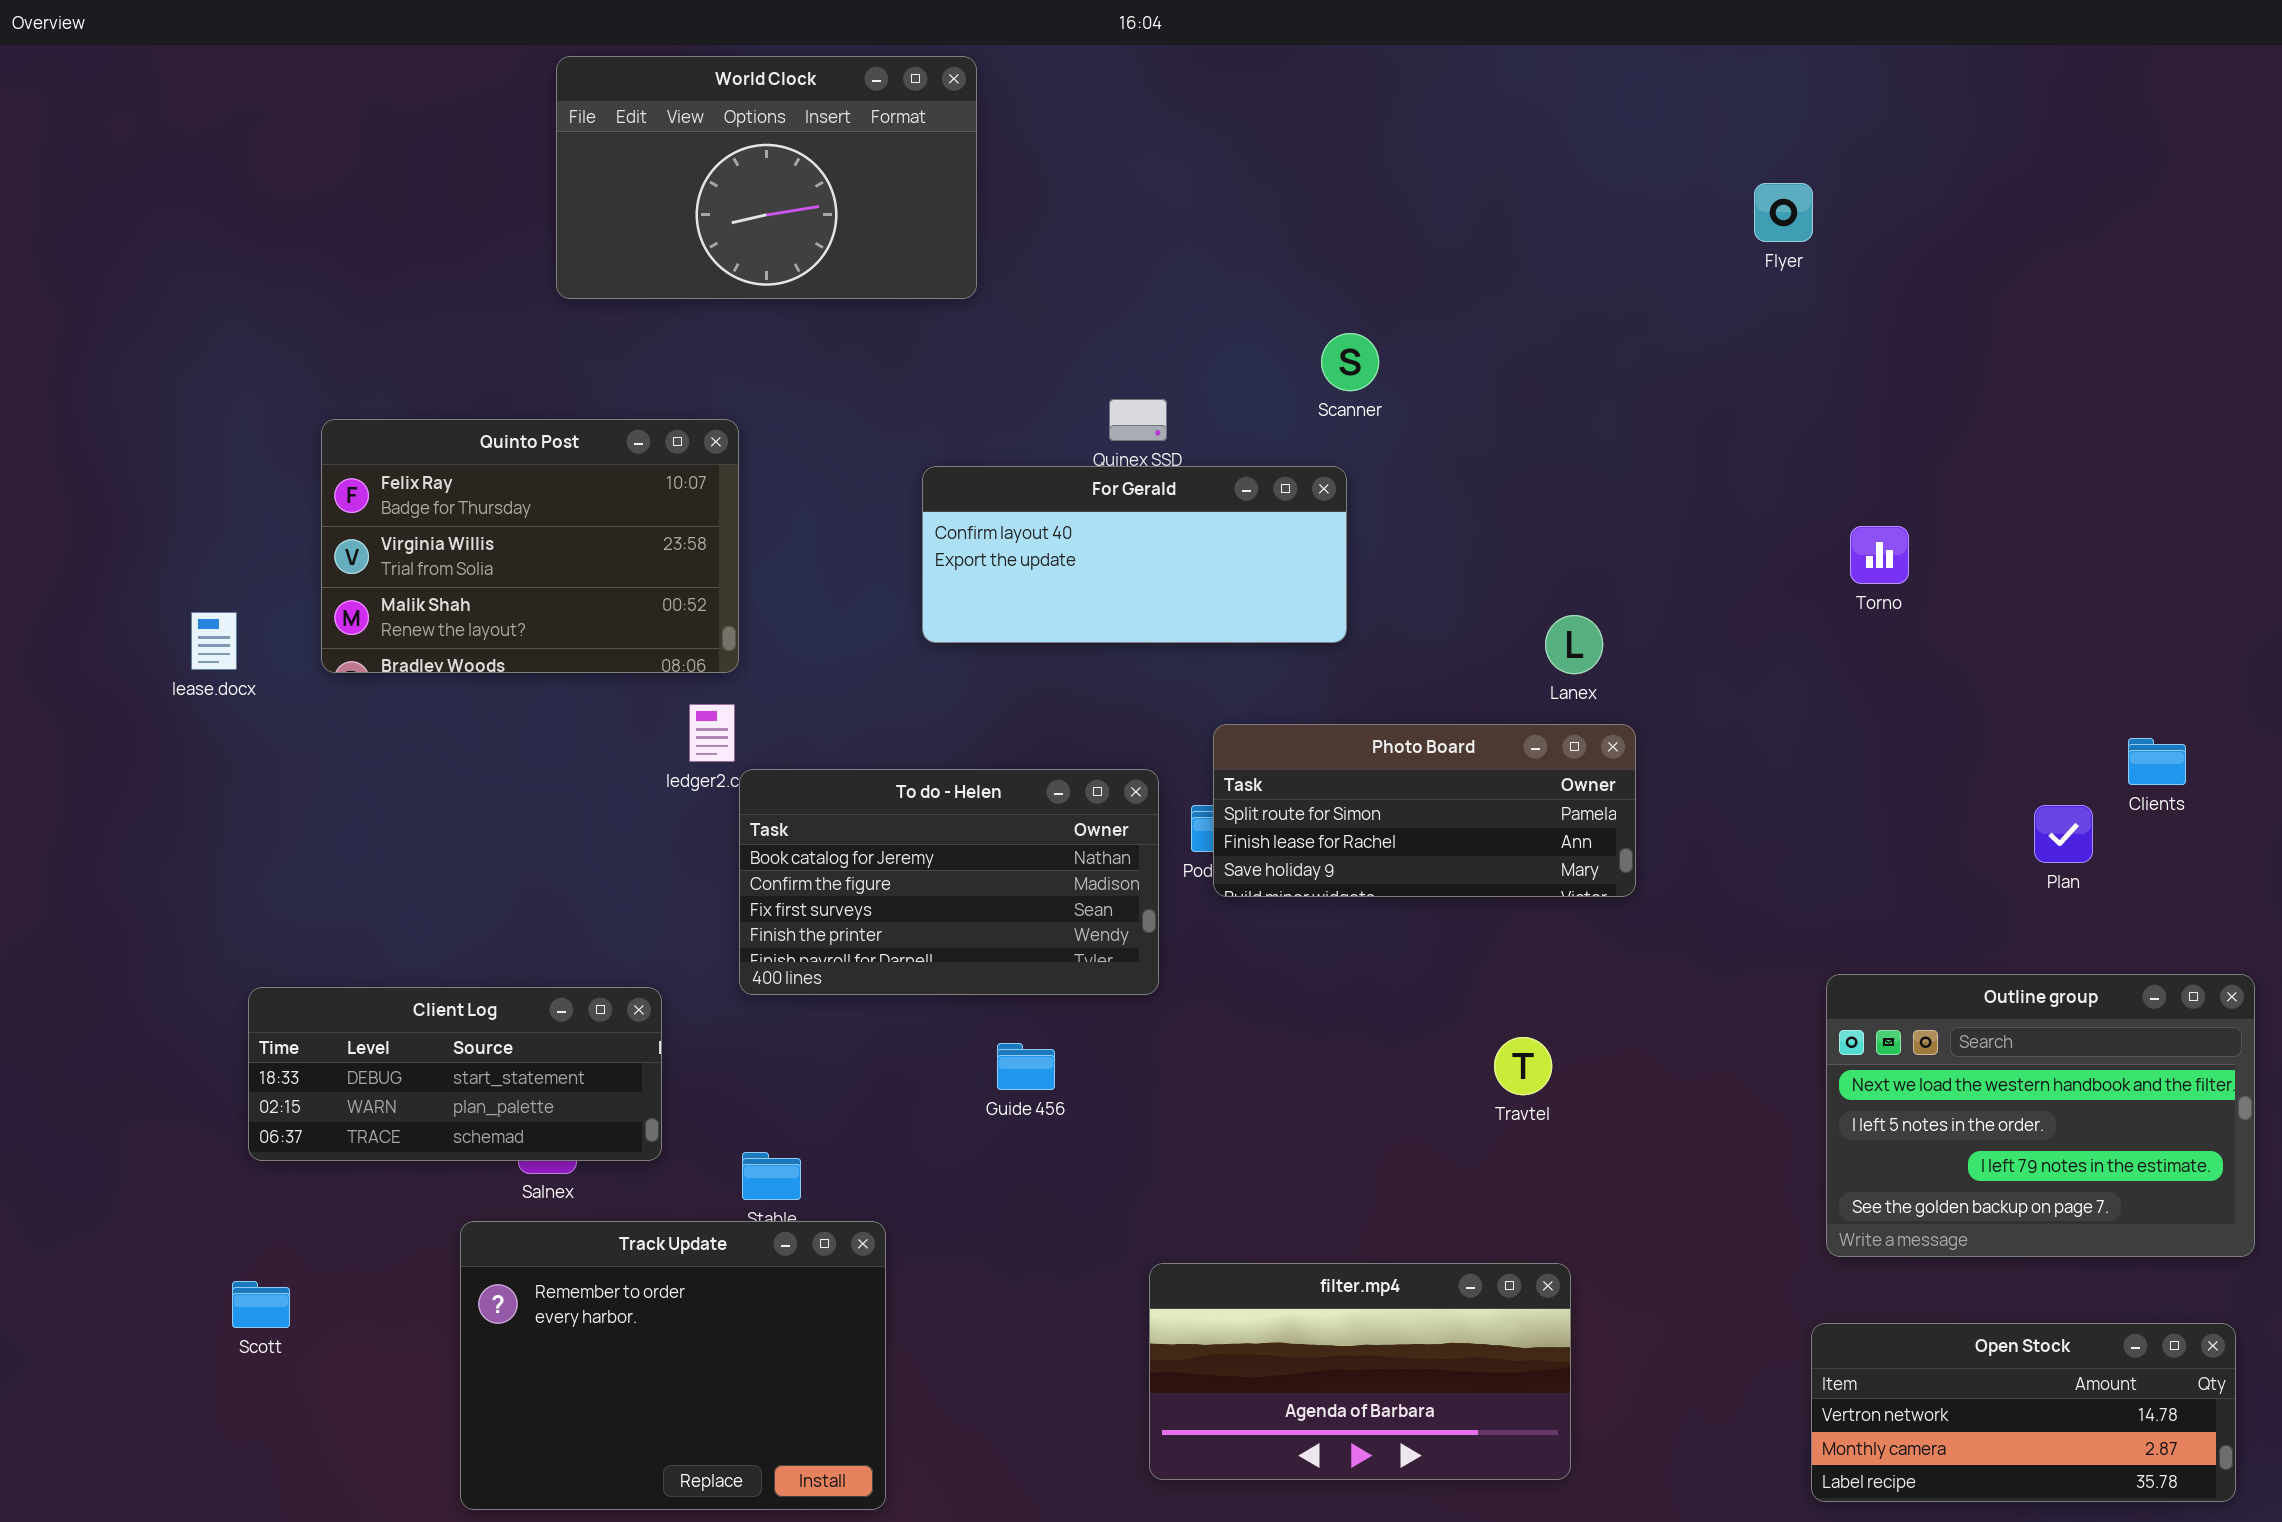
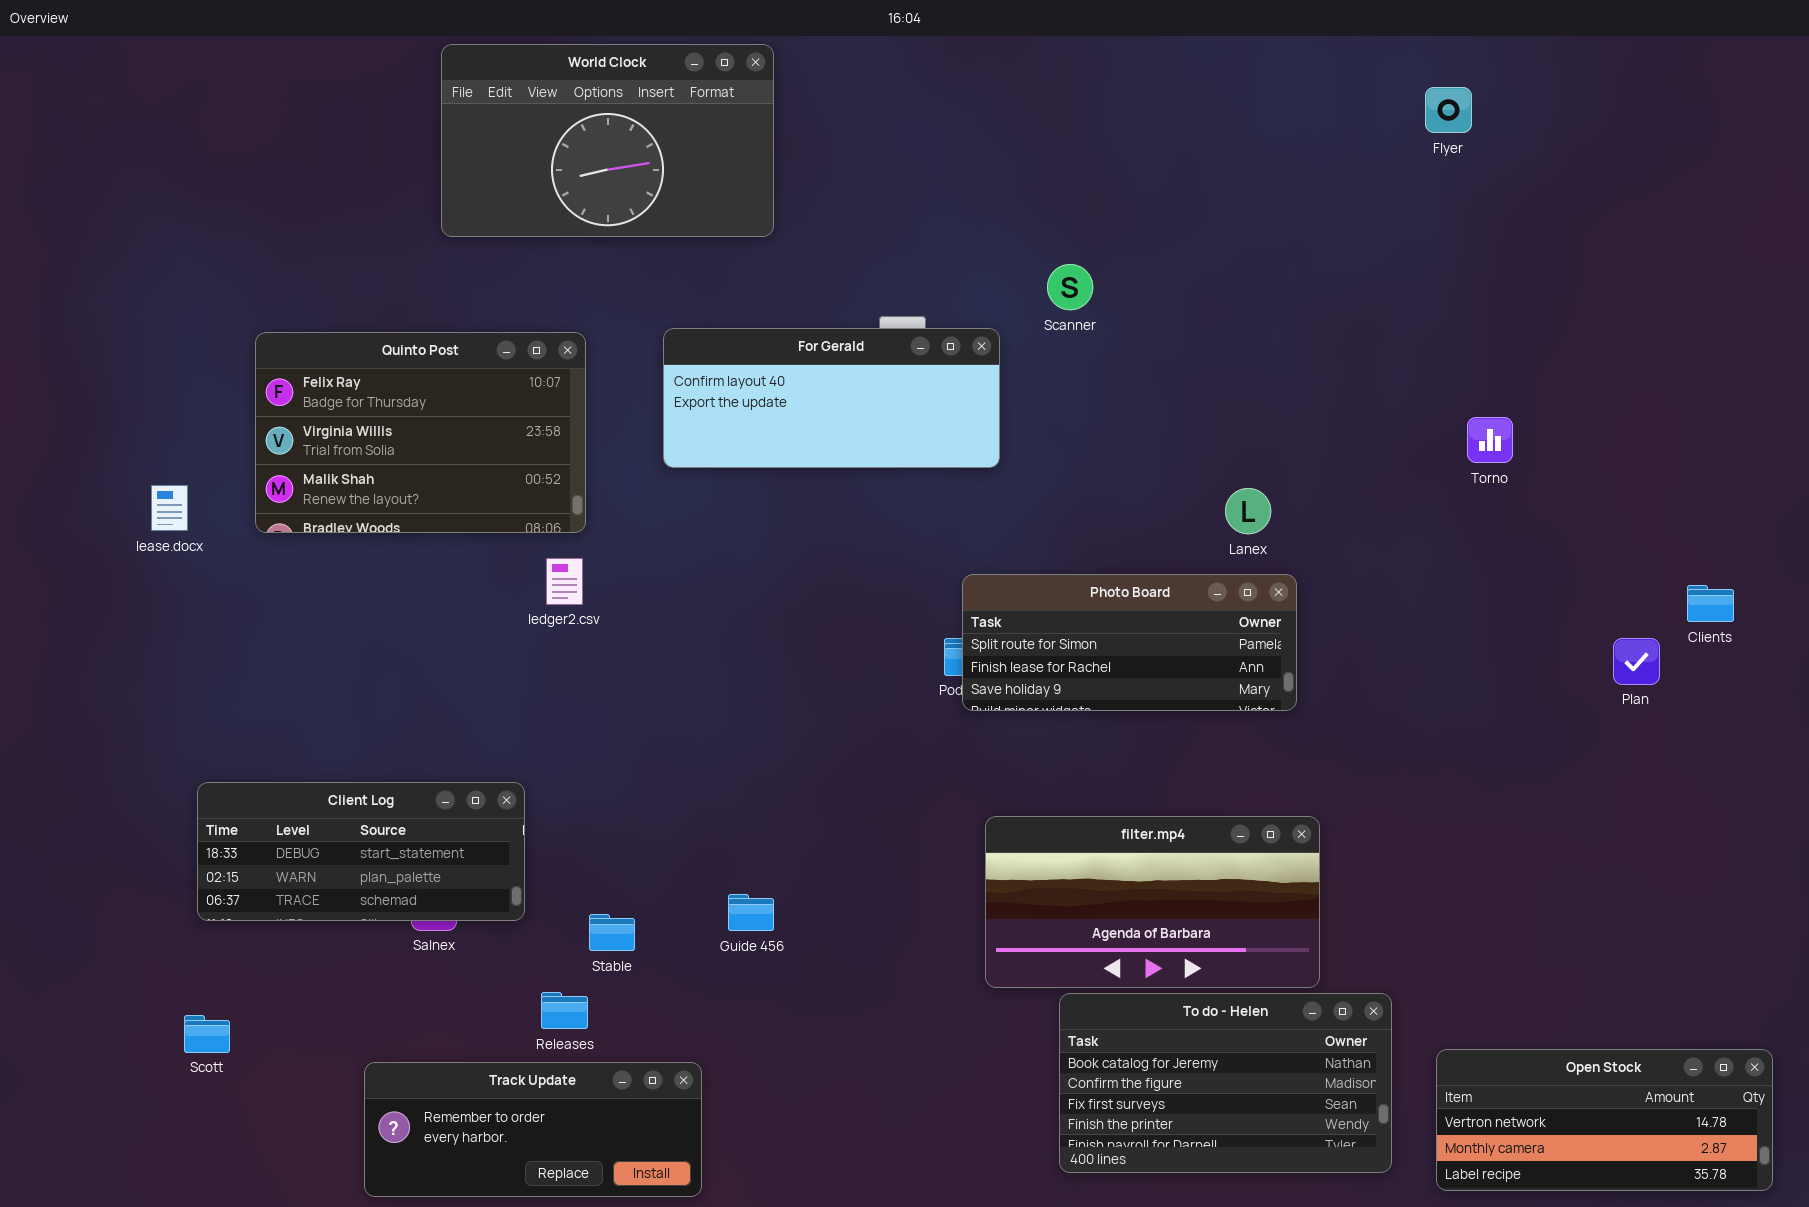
Flyer: [1754,183,1813,242] -> [1425,87,1472,133], moved
For Gerald: [922,466,1347,643] -> [663,328,1000,468], moved
To do - Helen: [739,769,1159,995] -> [1059,993,1392,1173], moved
Outline group: [1826,974,2255,1257] -> none, closed
Guide 456: [997,1043,1055,1090] -> [728,894,774,931], moved
Track Update: [460,1221,886,1510] -> [364,1062,702,1197], resized
filter.mp4: [1149,1263,1571,1480] -> [985,816,1320,988], moved

